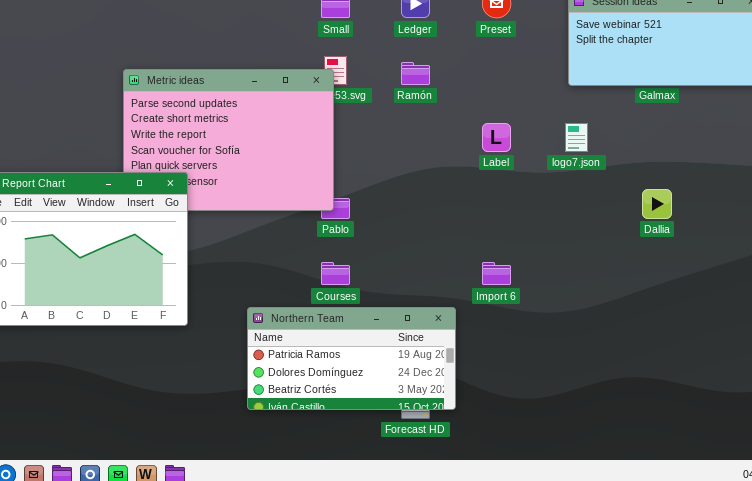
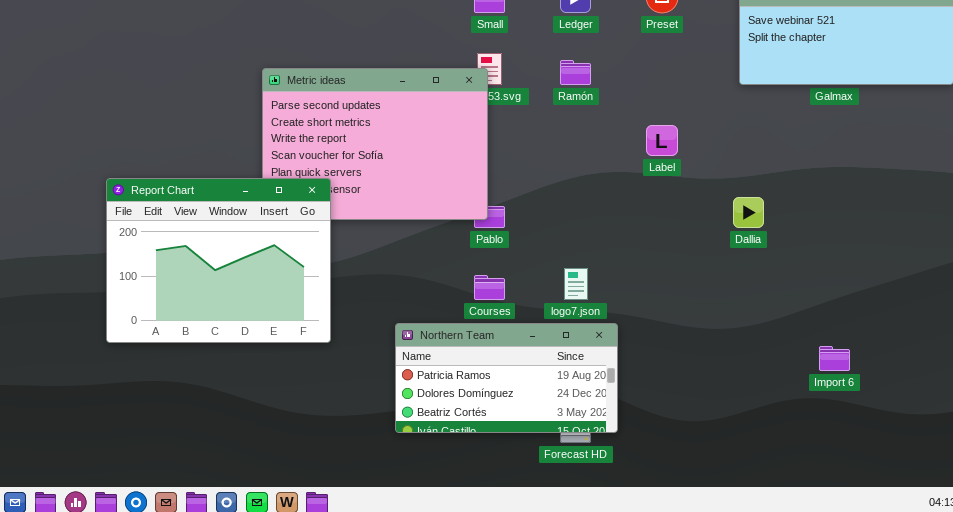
logo7.json: [565,123,588,152] -> [564,268,588,300], moved
Dallia: [642,189,672,219] -> [733,197,764,228], moved
Import 6: [482,262,511,285] -> [819,346,850,371], moved

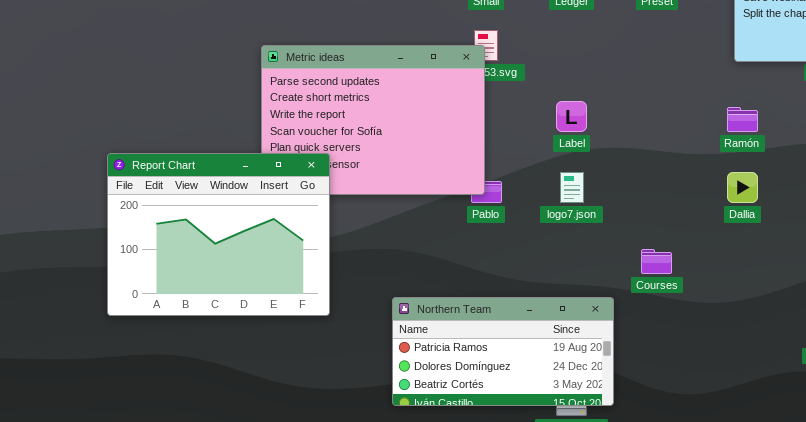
Ramón: [560,60,591,85] -> [727,107,758,132], moved
Label: [646,125,678,156] -> [556,101,587,132], moved
logo7.json: [564,268,588,300] -> [560,172,584,203], moved
Courses: [474,275,505,300] -> [641,249,672,274], moved

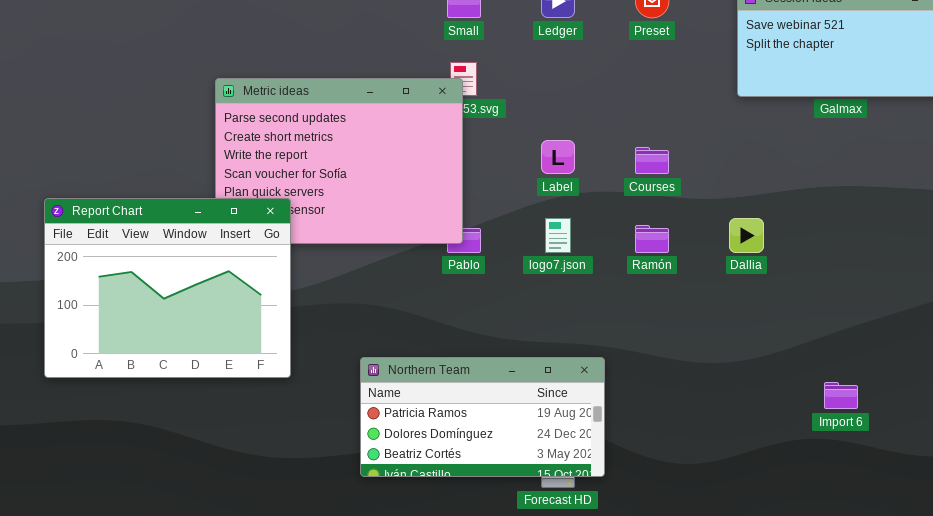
Ramón: [727,107,758,132] -> [635,225,669,253], moved
Courses: [641,249,672,274] -> [635,147,669,174], moved

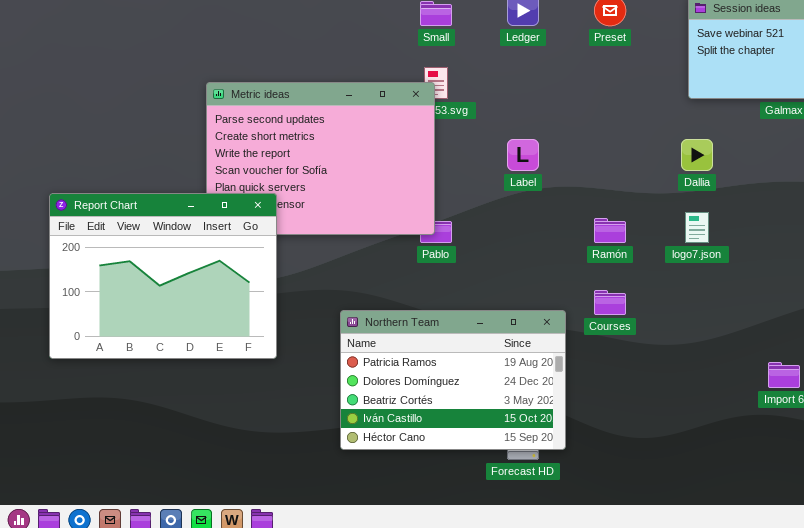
Courses: [635,147,669,174] -> [594,290,626,315], moved
logo7.json: [545,218,571,253] -> [685,212,709,243], moved
Dallia: [729,218,764,253] -> [681,139,713,171], moved
Northern Team: [360,357,605,477] -> [340,310,566,450], resized

